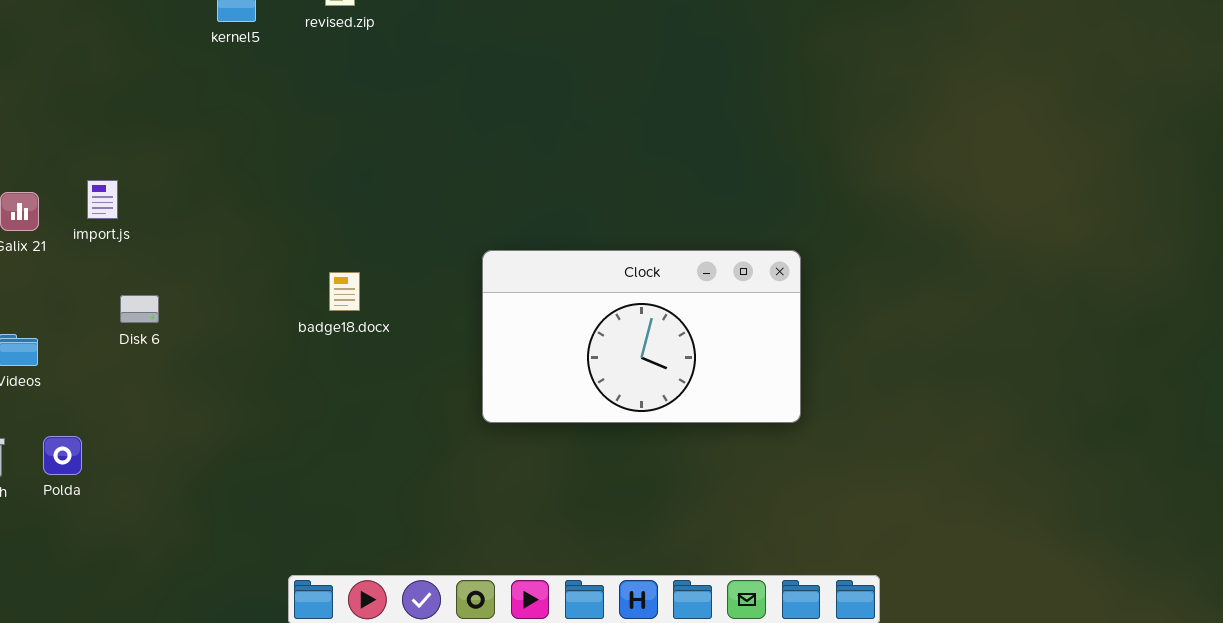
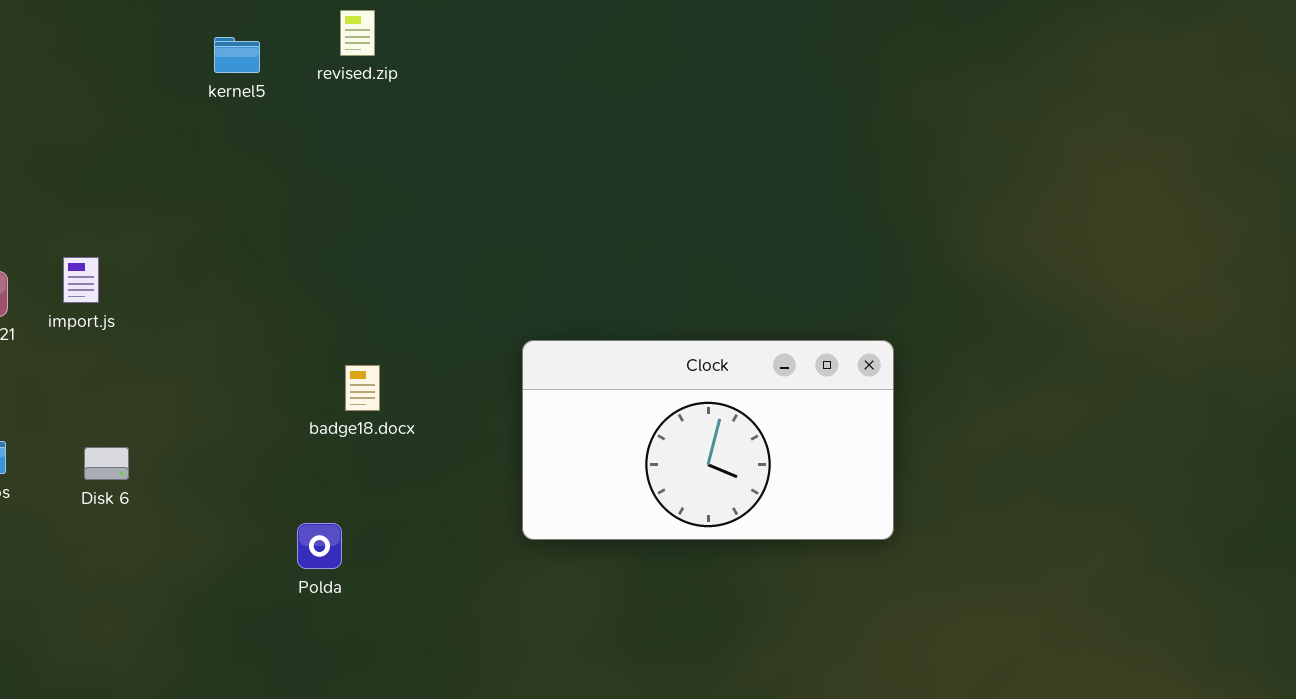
Disk 6: [120,295,159,323] -> [84,447,129,480], moved
Polda: [43,436,82,475] -> [297,523,342,569], moved

